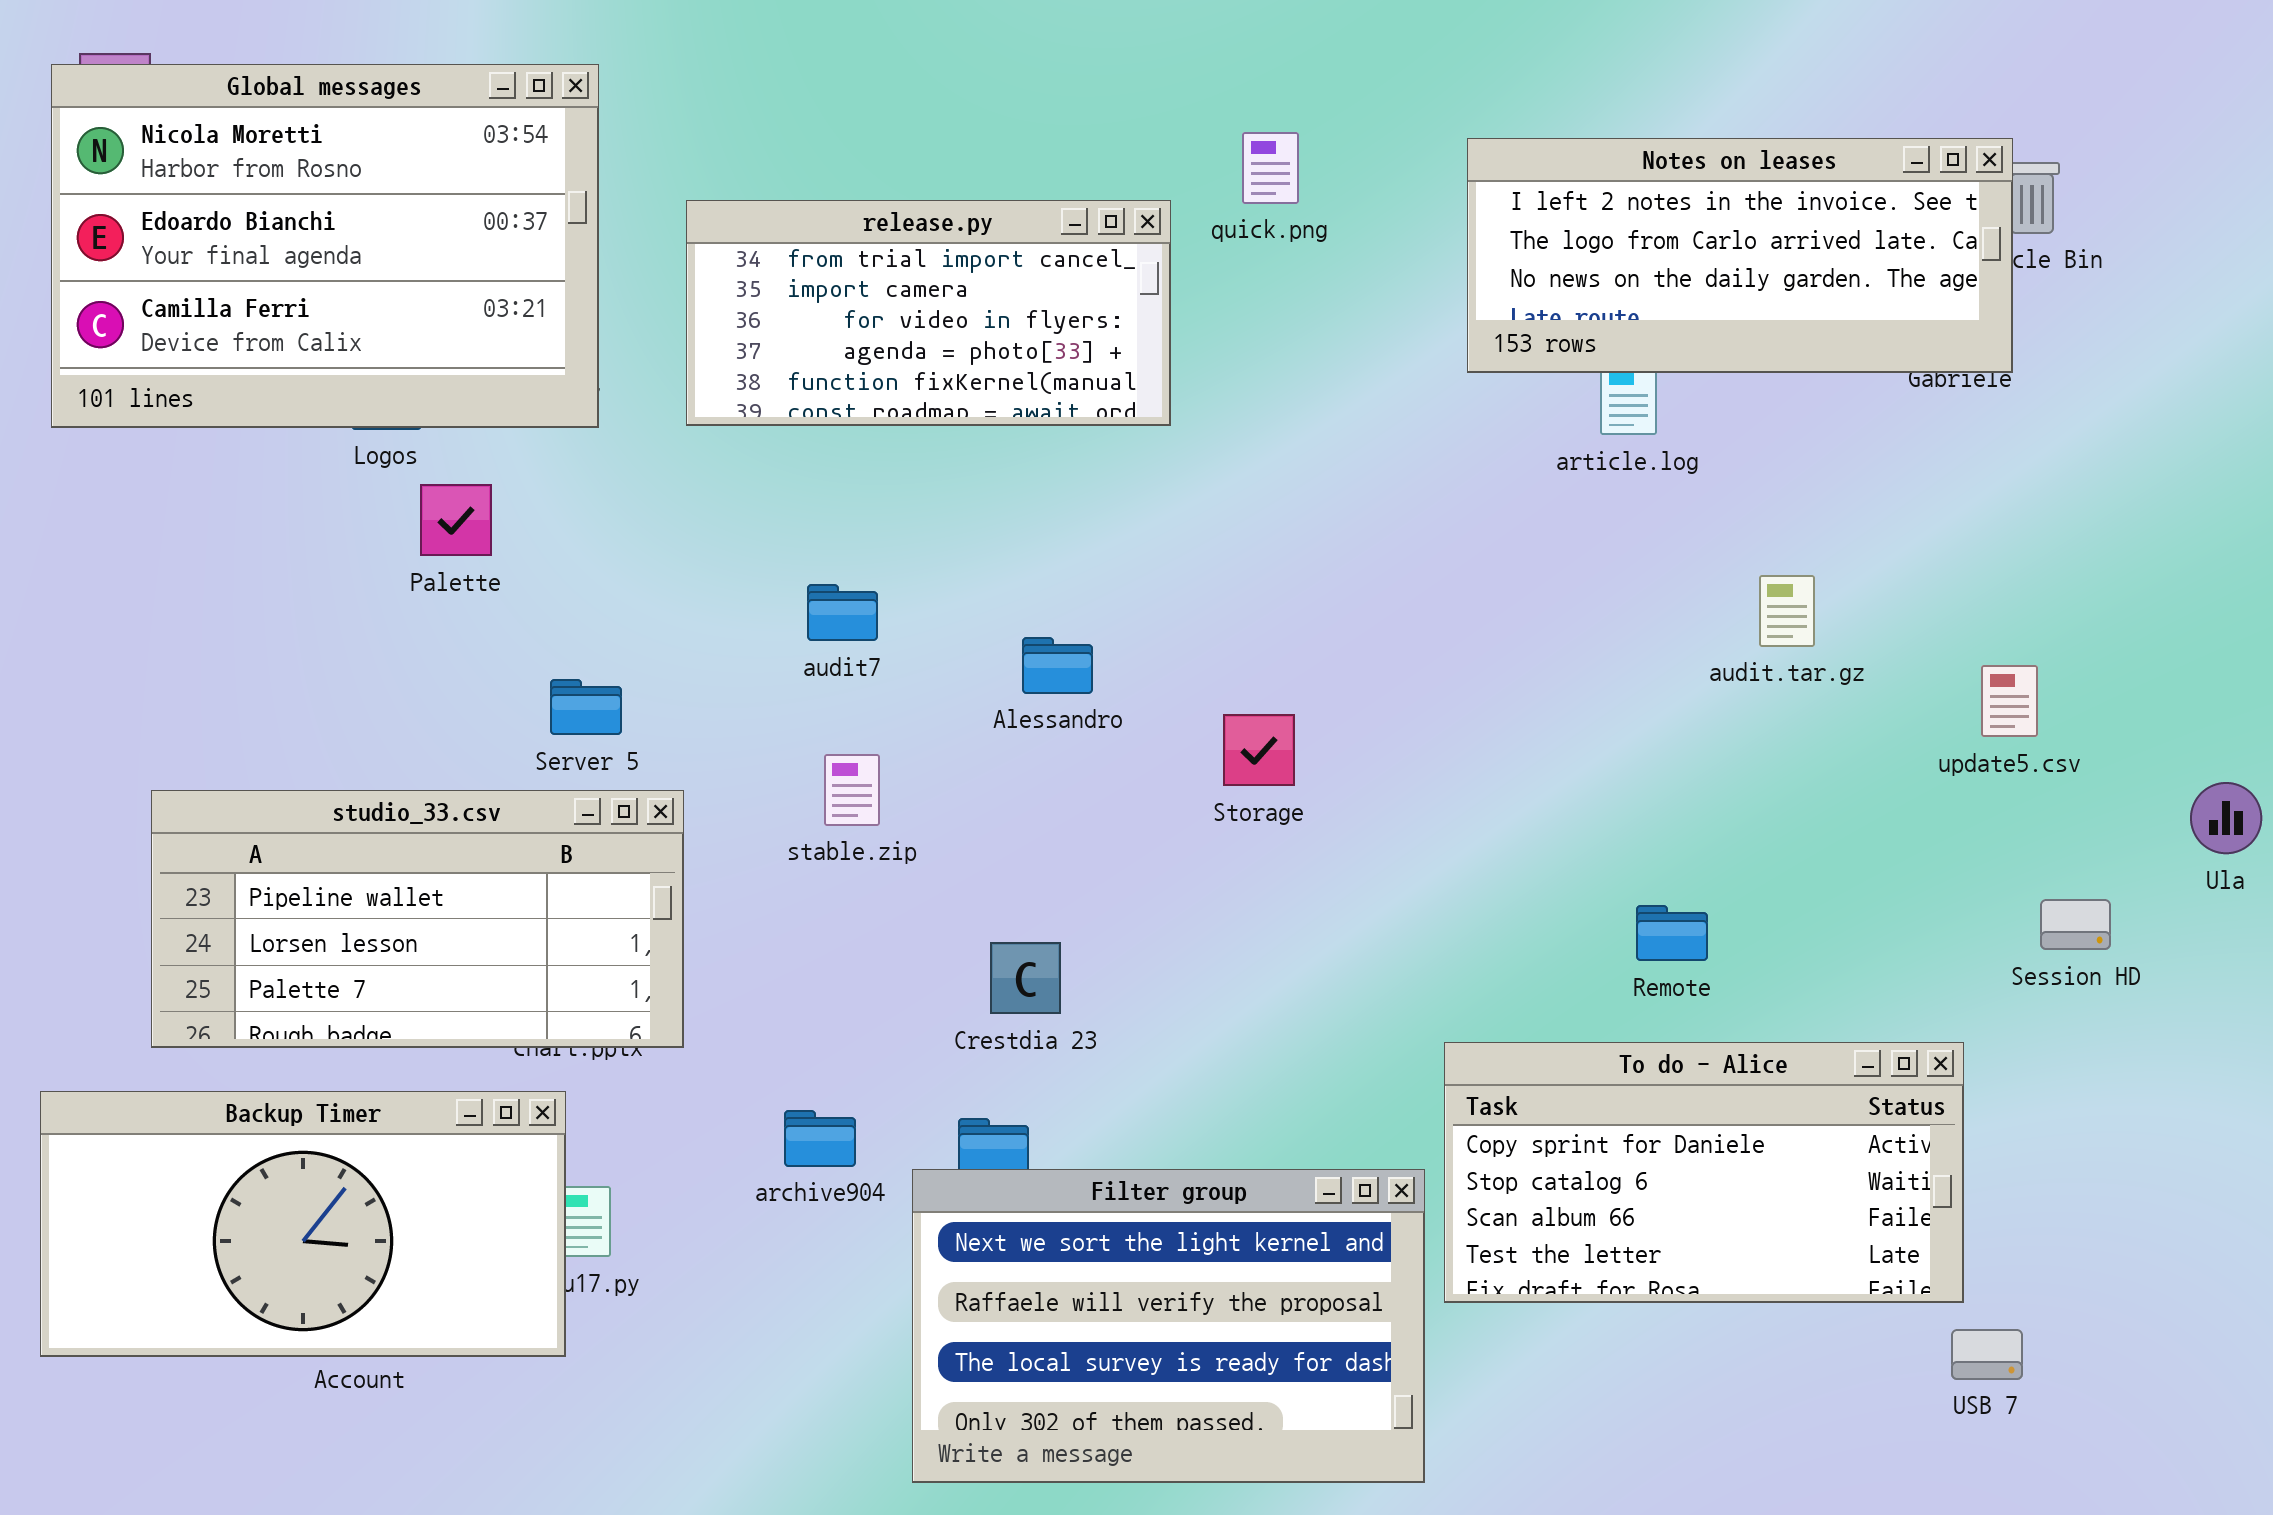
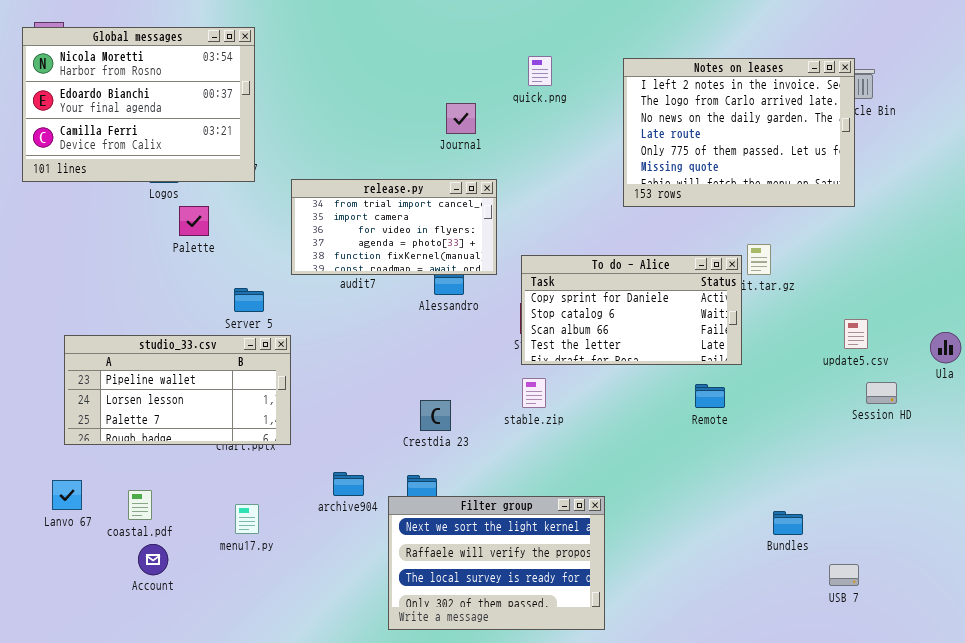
Notes on leases: [1467,138,2013,373] -> [623,58,855,207], resized
release.py: [686,200,1171,426] -> [291,179,497,275], moved
update5.csv: [1981,665,2038,737] -> [844,319,868,349], moved
stable.zip: [824,754,880,826] -> [522,378,546,408], moved
To do - Alice: [1444,1042,1964,1303] -> [521,255,742,365], moved
Backup Timer: [40,1091,566,1357] -> none, closed

